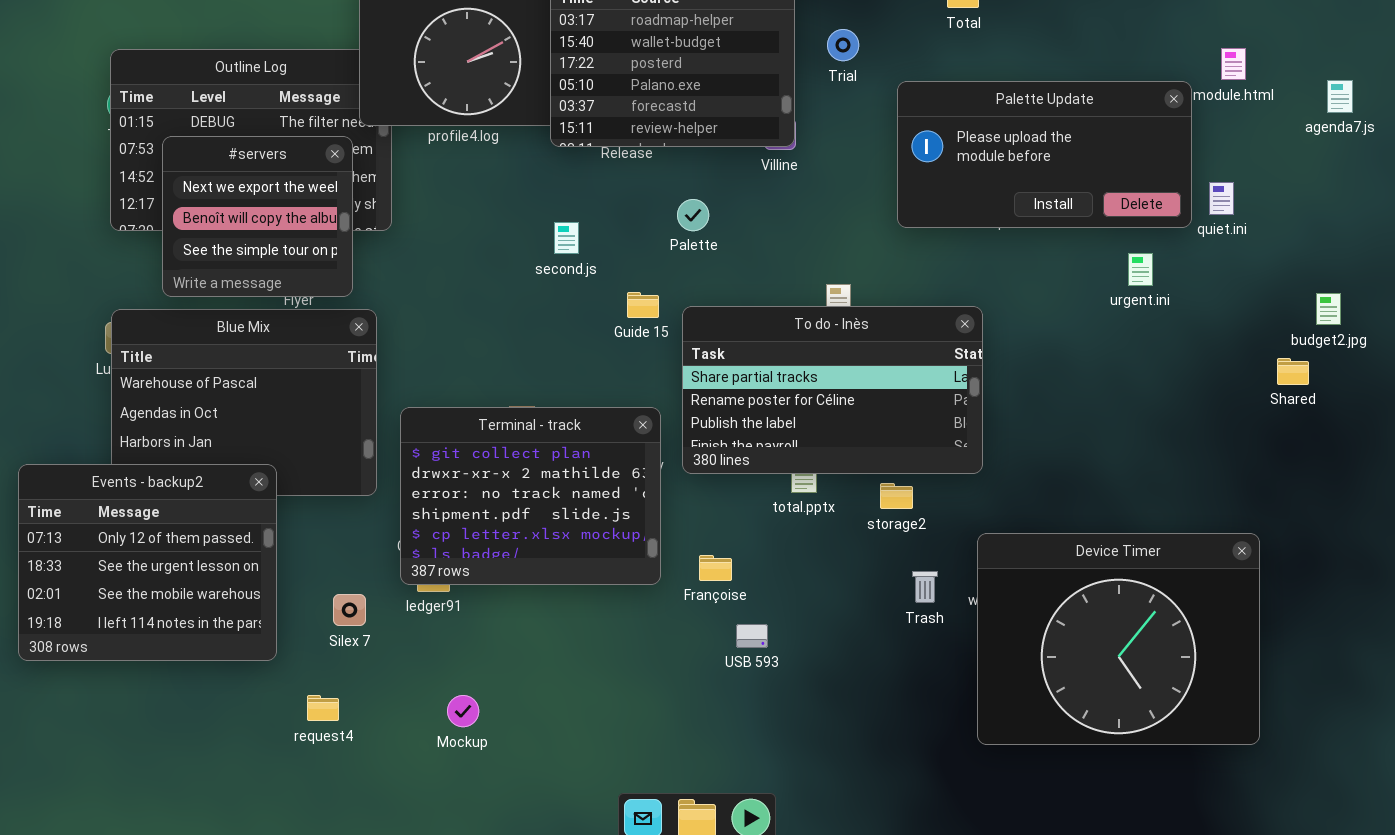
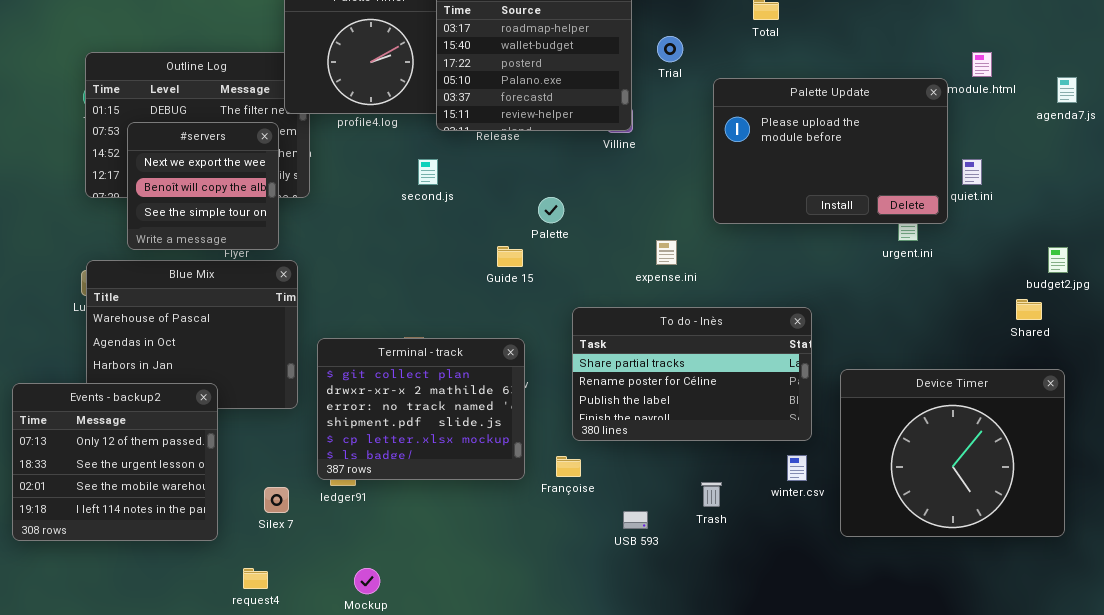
Palette Update: [897,81,1192,228] -> [713,78,948,224], resized
Palette: [677,199,709,231] -> [538,197,564,223], moved
second.js: [554,222,579,254] -> [418,159,438,185], moved
To do - Inès: [682,306,983,474] -> [572,307,812,441], moved
Device Timer: [977,533,1260,745] -> [840,369,1065,537], moved
Trash: [912,571,938,603] -> [701,482,722,507], moved
USB 593: [736,624,768,648] -> [623,511,648,529], moved

